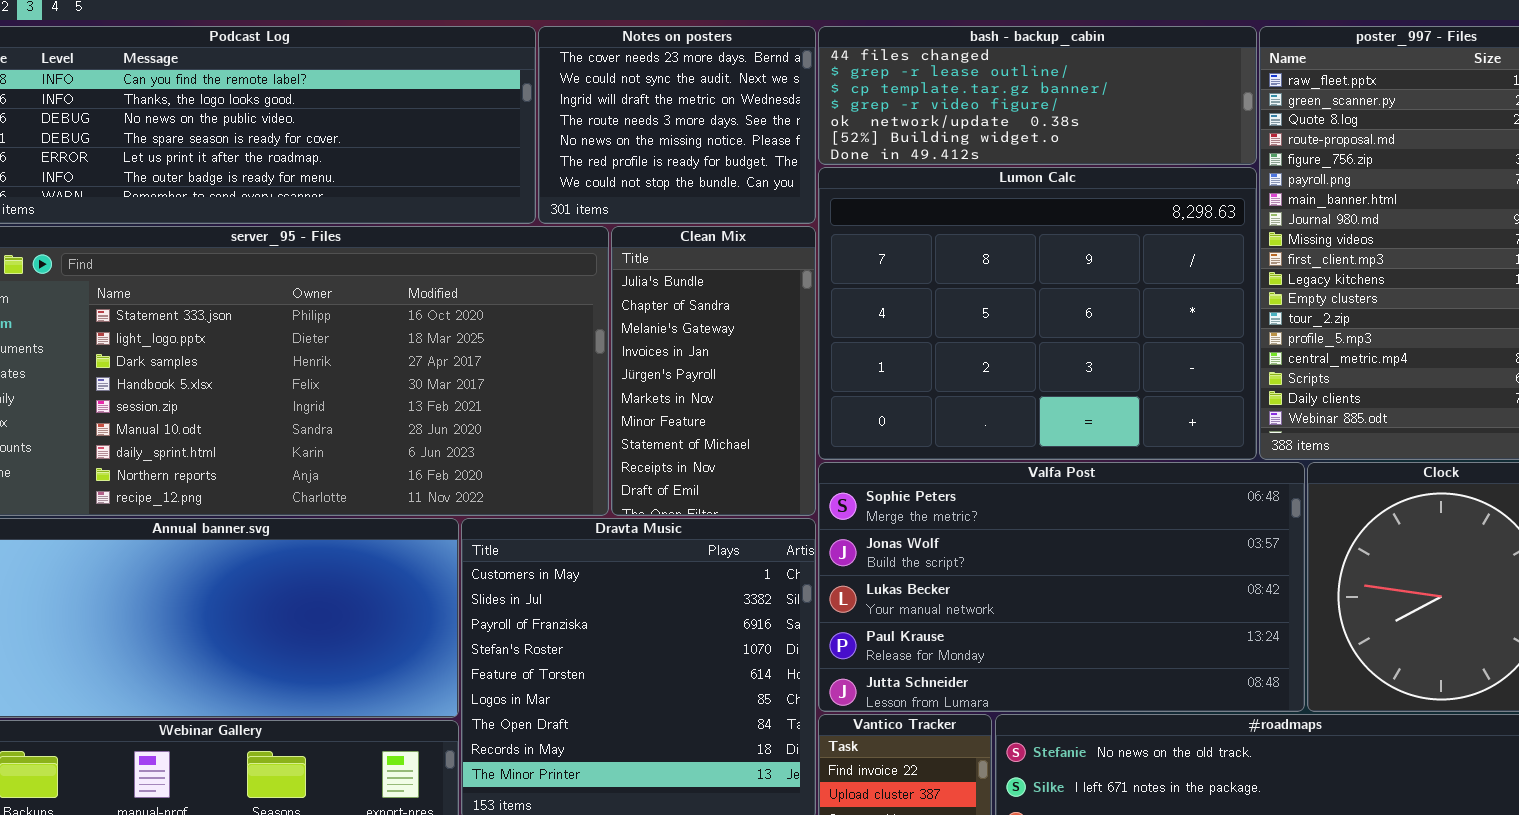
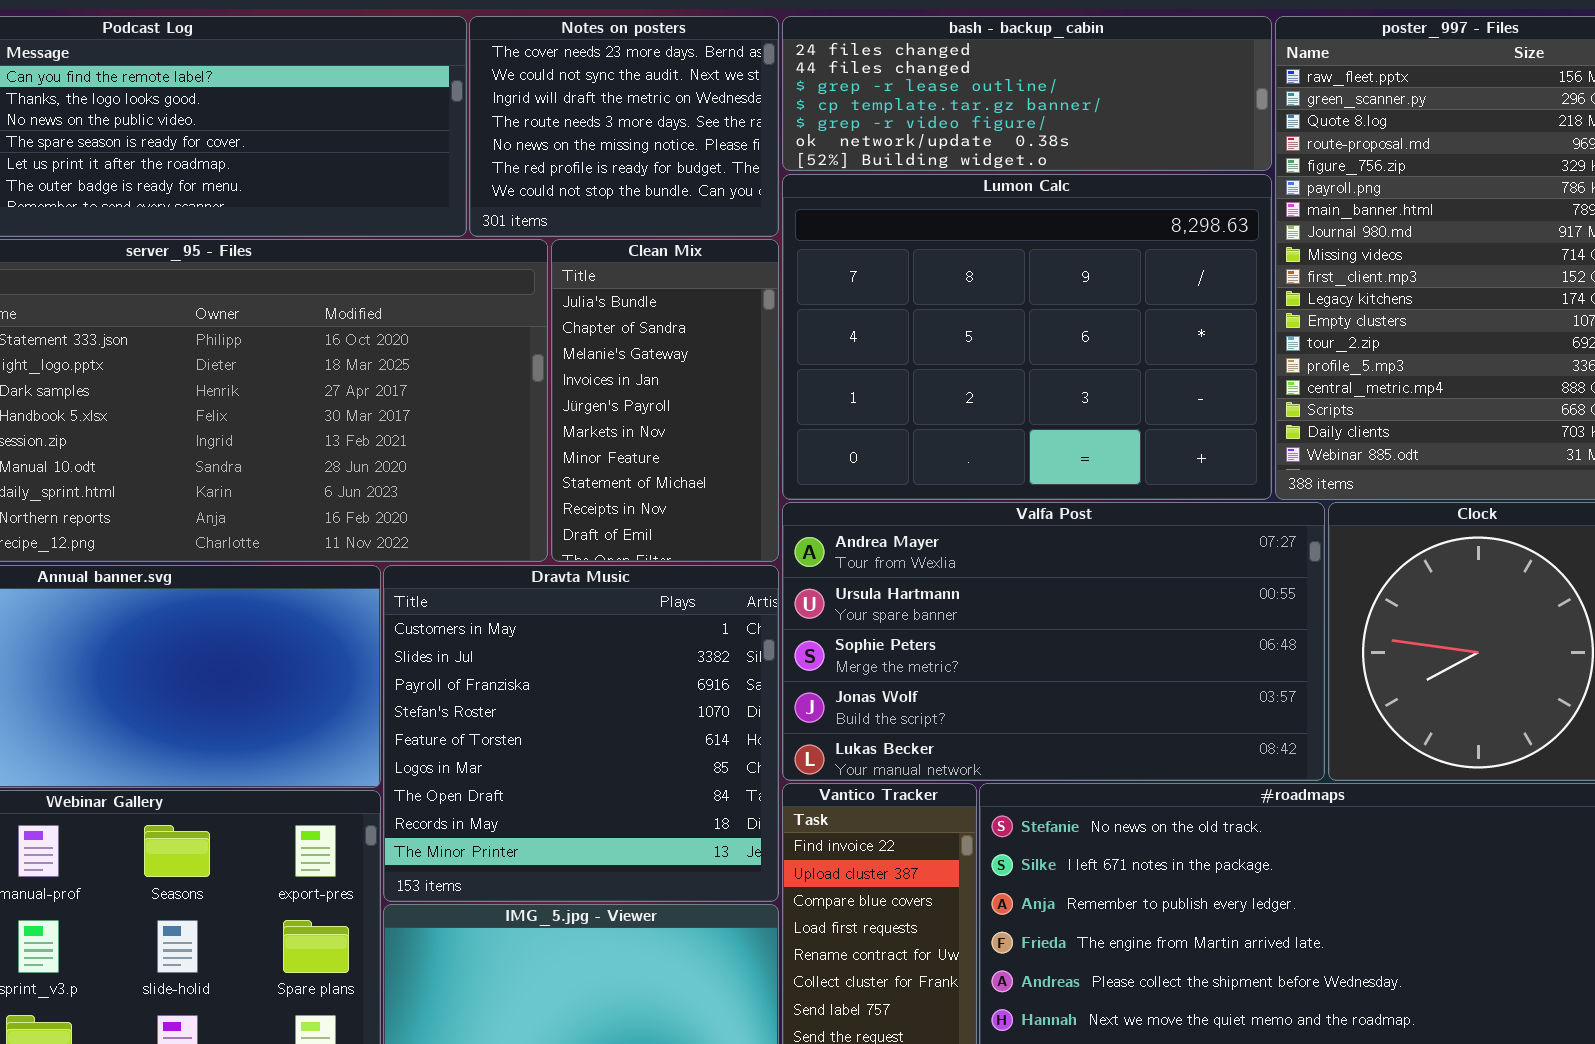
bash - backup_cabin: [818,26,1257,165] -> [782,16,1272,171], scrolled up 1 row
Valfa Post: [818,462,1305,712] -> [782,502,1325,781], scrolled up 2 rows

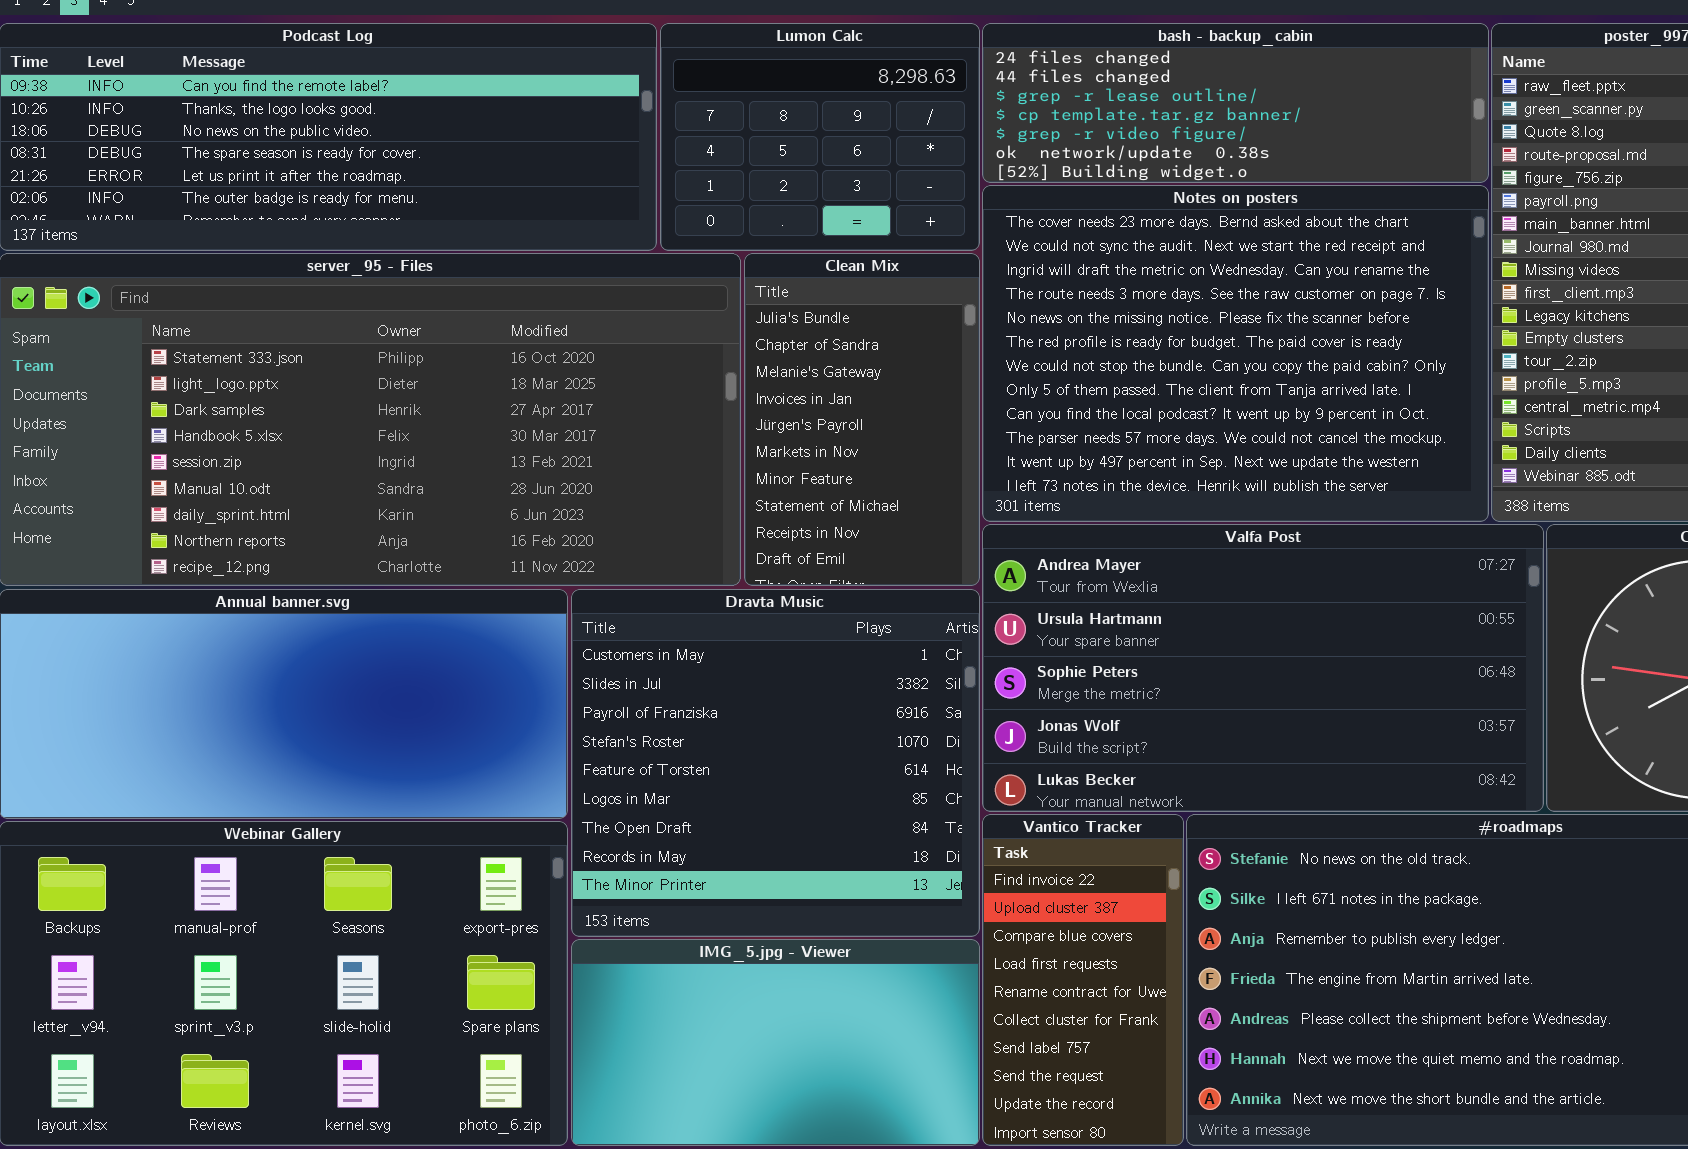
Notes on posters: [469,16,779,237] -> [982,185,1489,522], moved, resized
Lumon Calc: [782,174,1272,500] -> [660,23,980,251], moved, resized

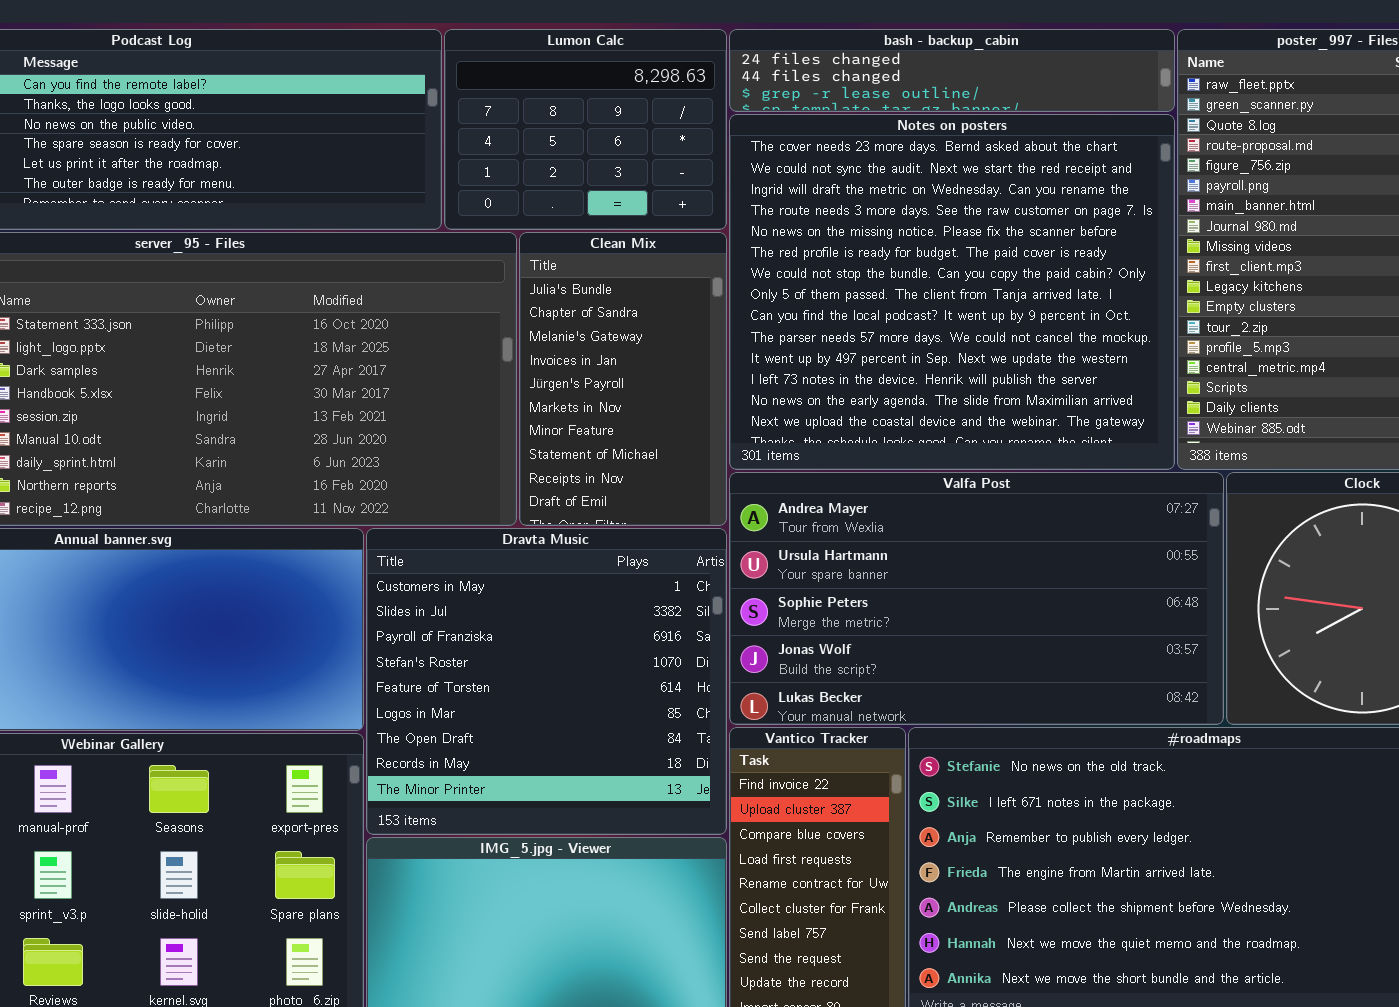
bash - backup_cabin: [982,23,1489,183] -> [729,29,1175,112], resized
Notes on posters: [982,185,1489,522] -> [729,114,1175,470], resized

